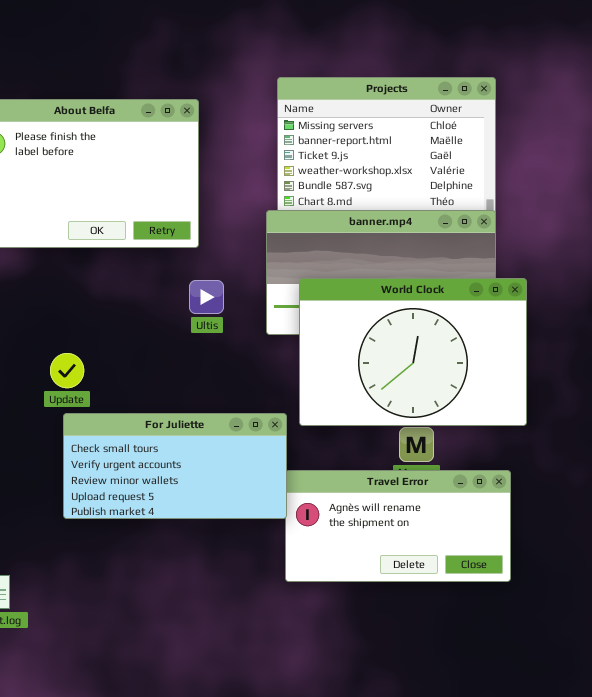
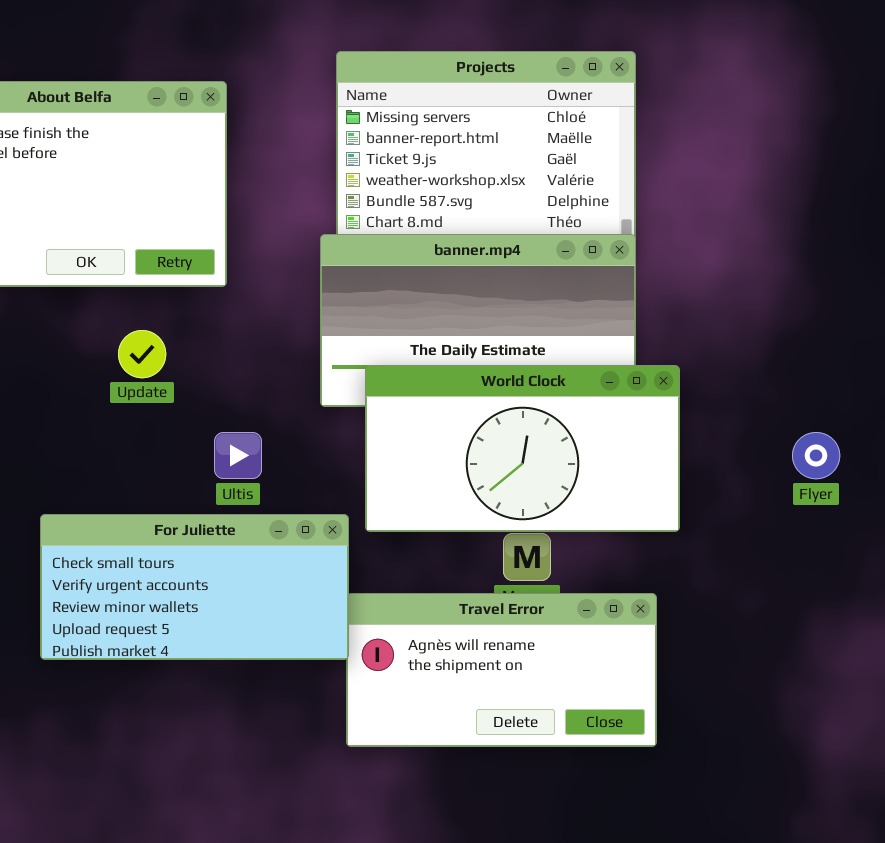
World Clock: [299,278,527,426] -> [365,365,680,532], resized
Ultis: [189,280,224,314] -> [214,432,262,479], moved
Update: [50,353,84,388] -> [118,330,166,378], moved

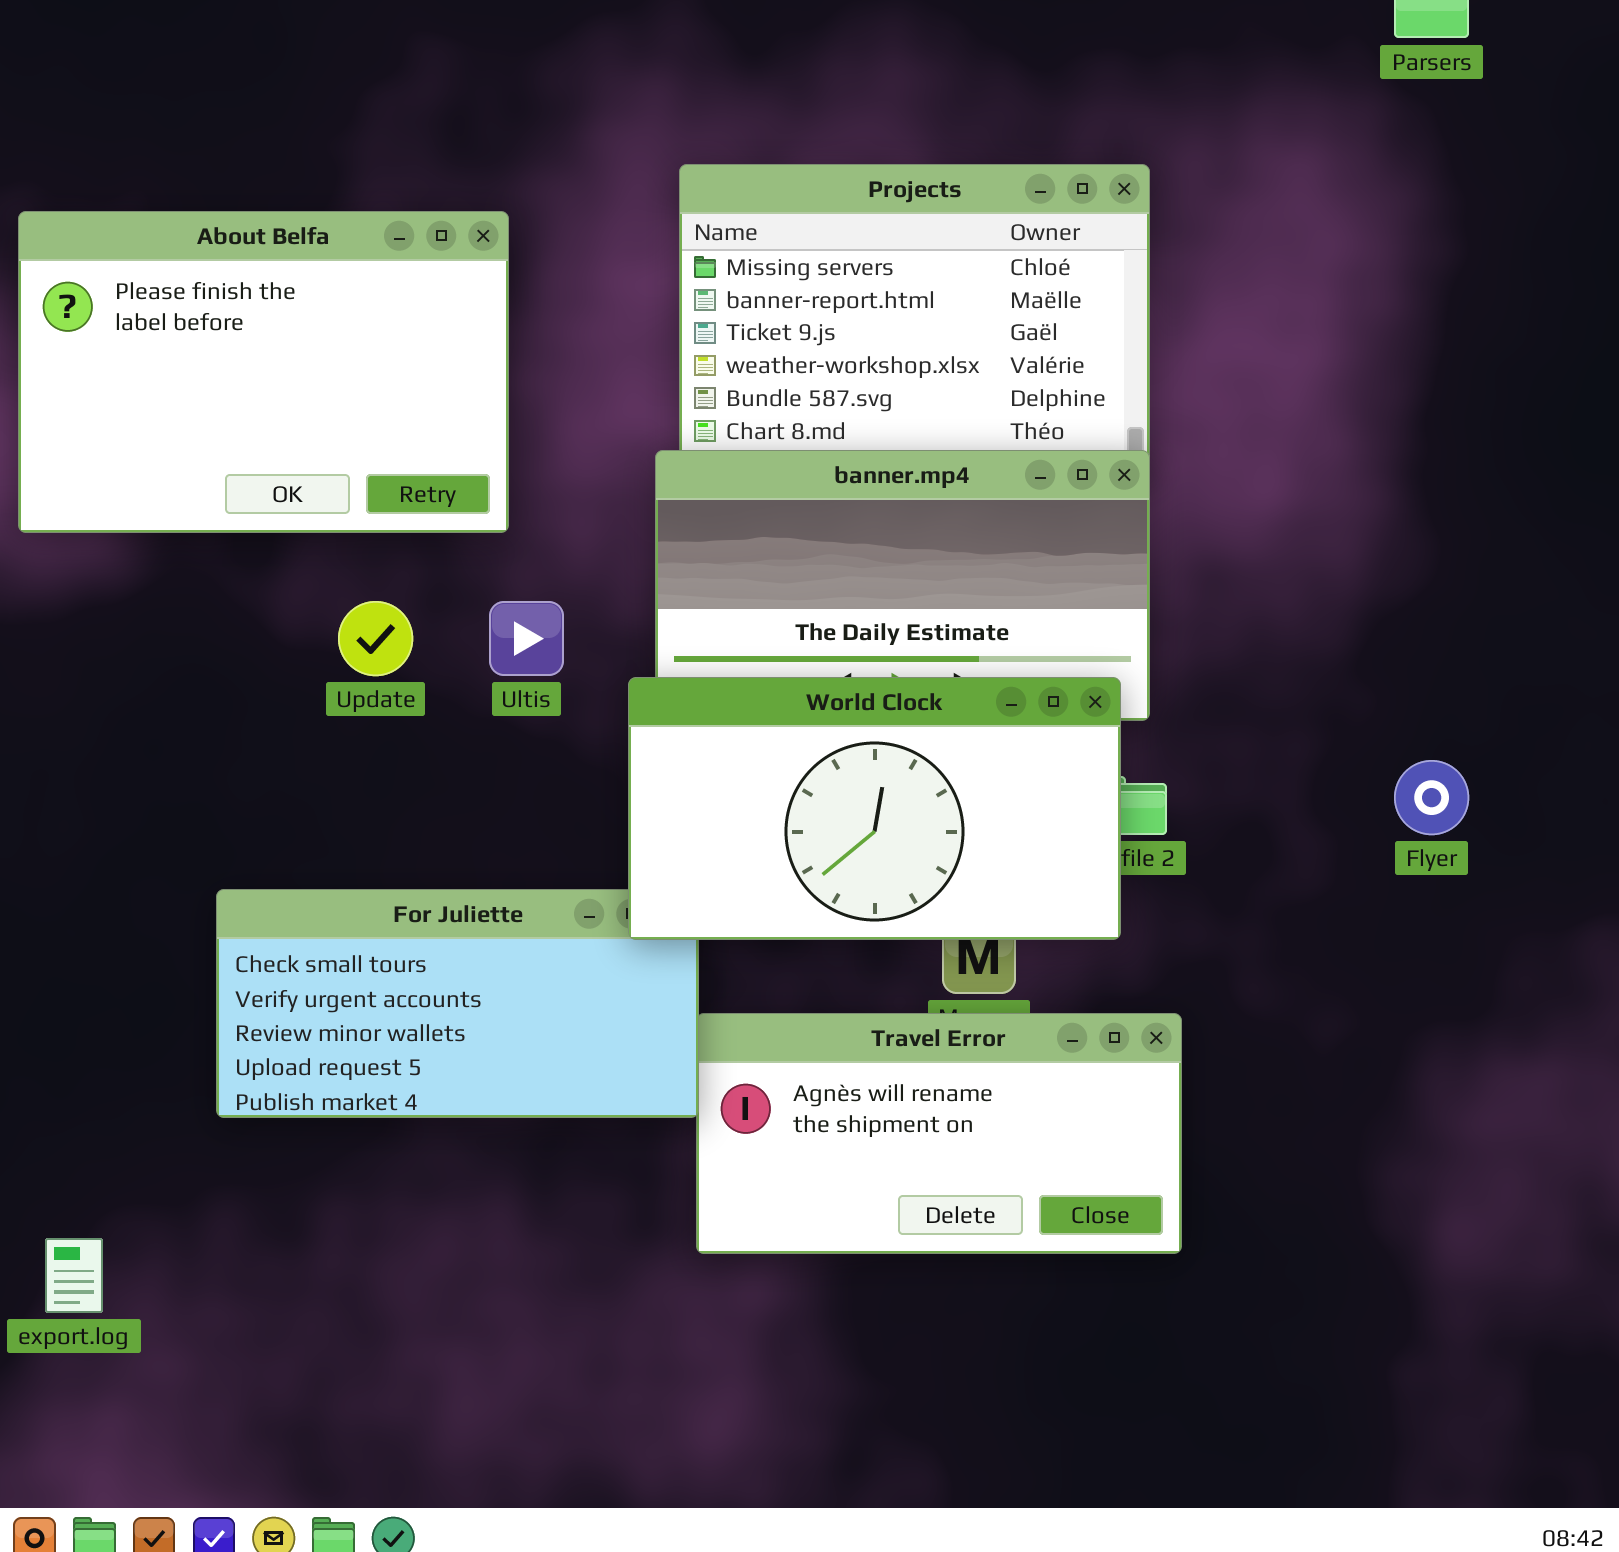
World Clock: [365,365,680,532] -> [628,677,1121,940], moved
Ultis: [214,432,262,479] -> [489,601,564,676], moved

